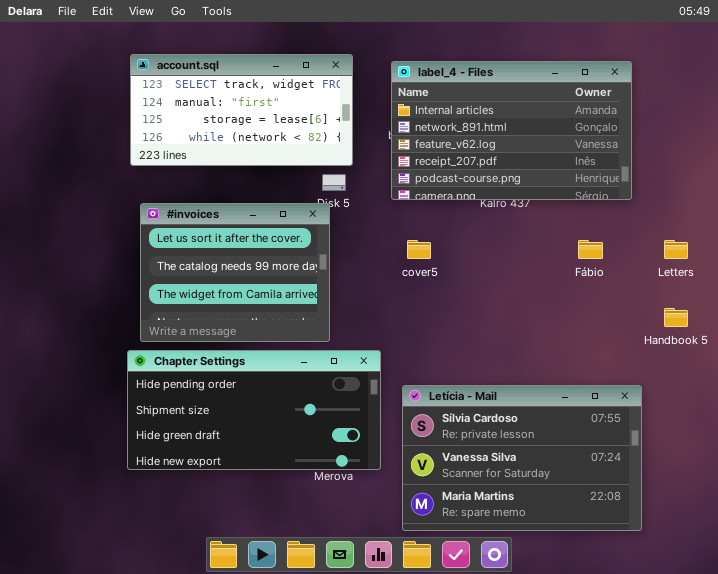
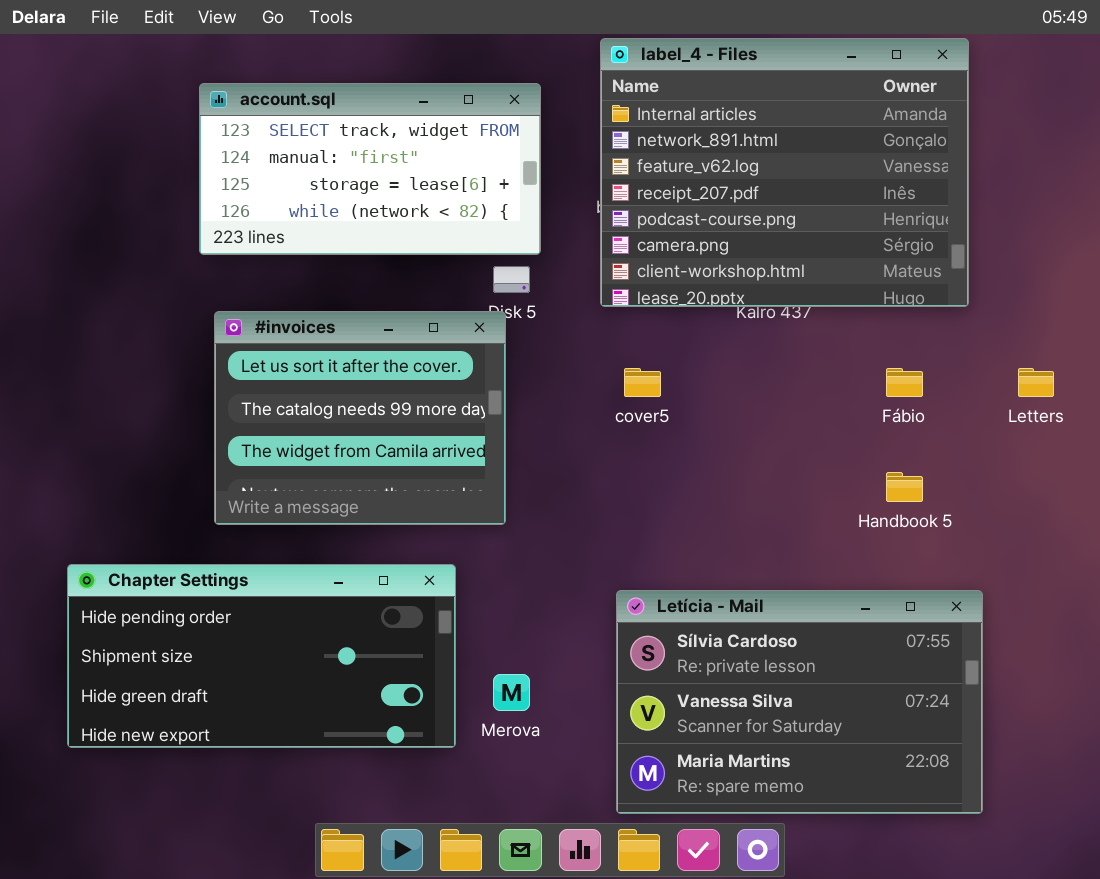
label_4 - Files: [391,61,632,200] -> [600,38,969,307], resized
Handbook 5: [664,308,688,327] -> [886,472,923,502], moved
Chapter Settings: [127,350,381,470] -> [67,564,456,748], moved

